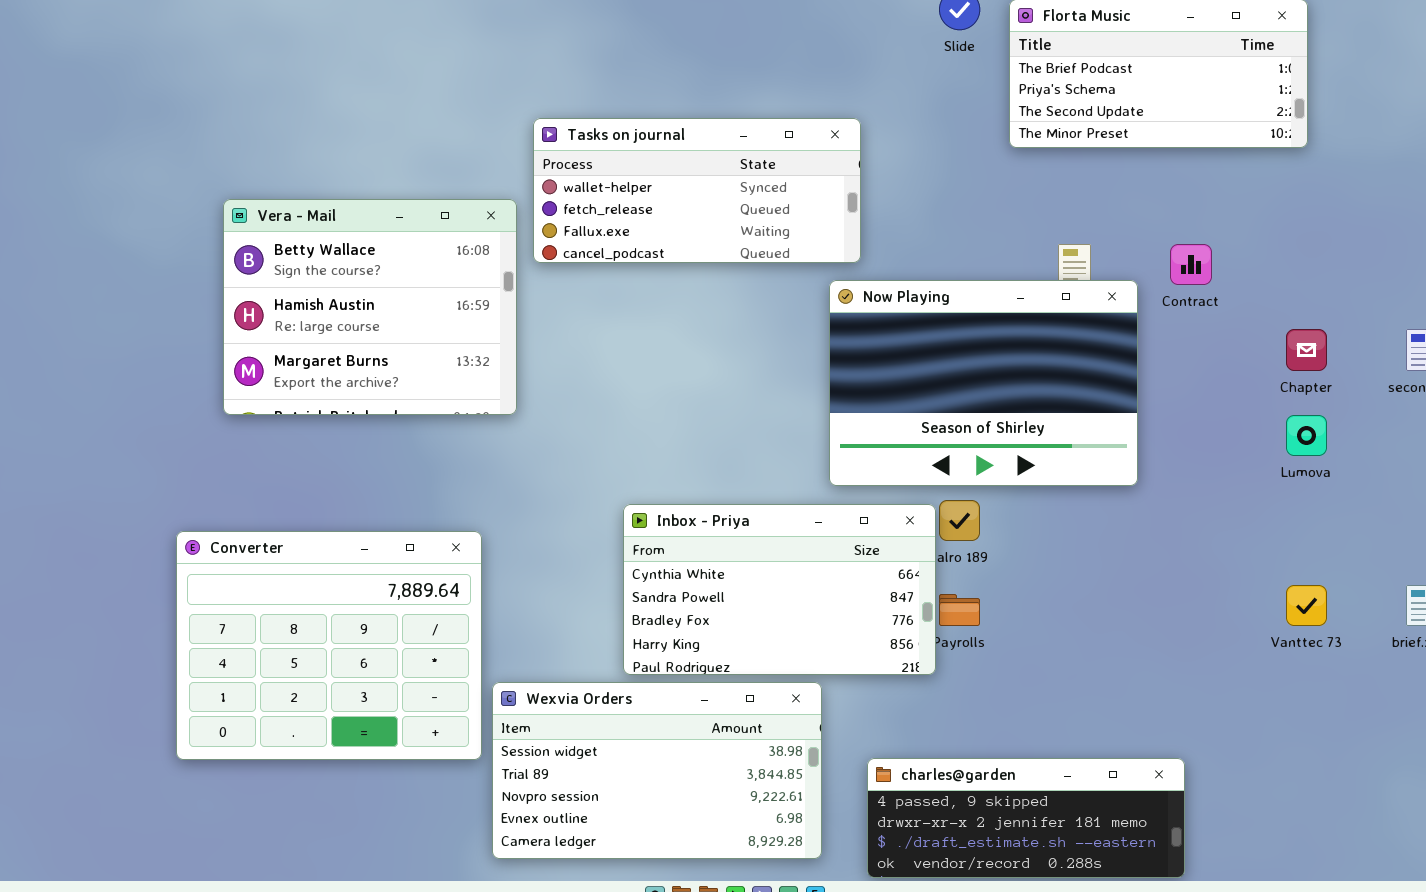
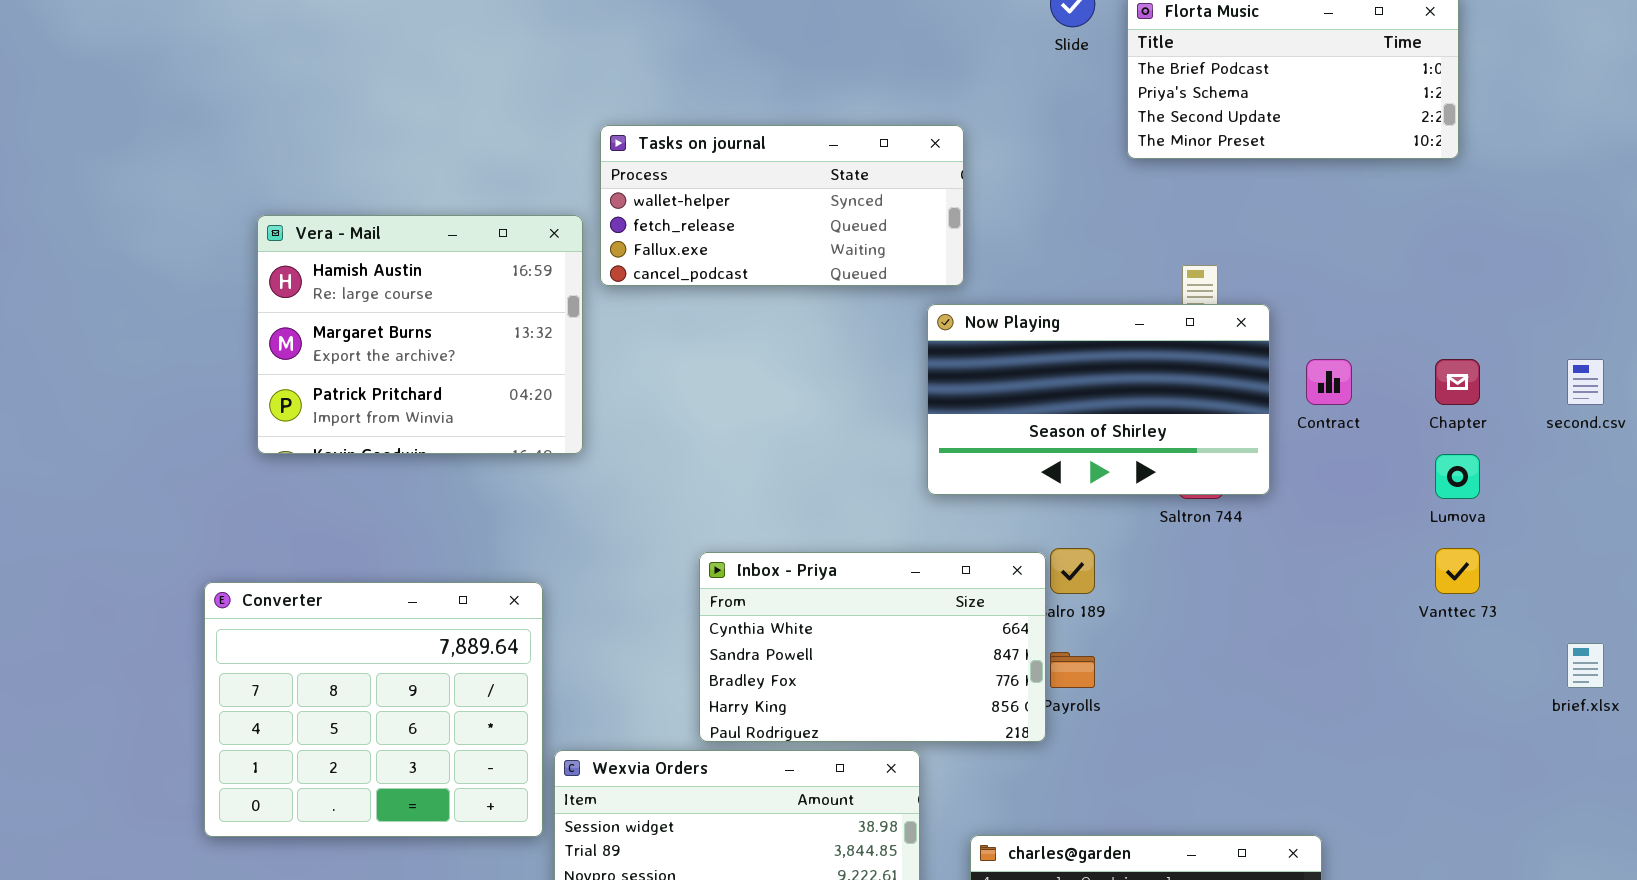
Vera - Mail: [223,199,517,415] -> [257,215,583,454], scrolled down 1 row
Contract: [1170,244,1212,285] -> [1306,359,1352,405], moved
Now Playing: [829,280,1138,486] -> [927,304,1270,495], resized
Vanttec 73: [1286,585,1327,626] -> [1435,548,1480,594], moved

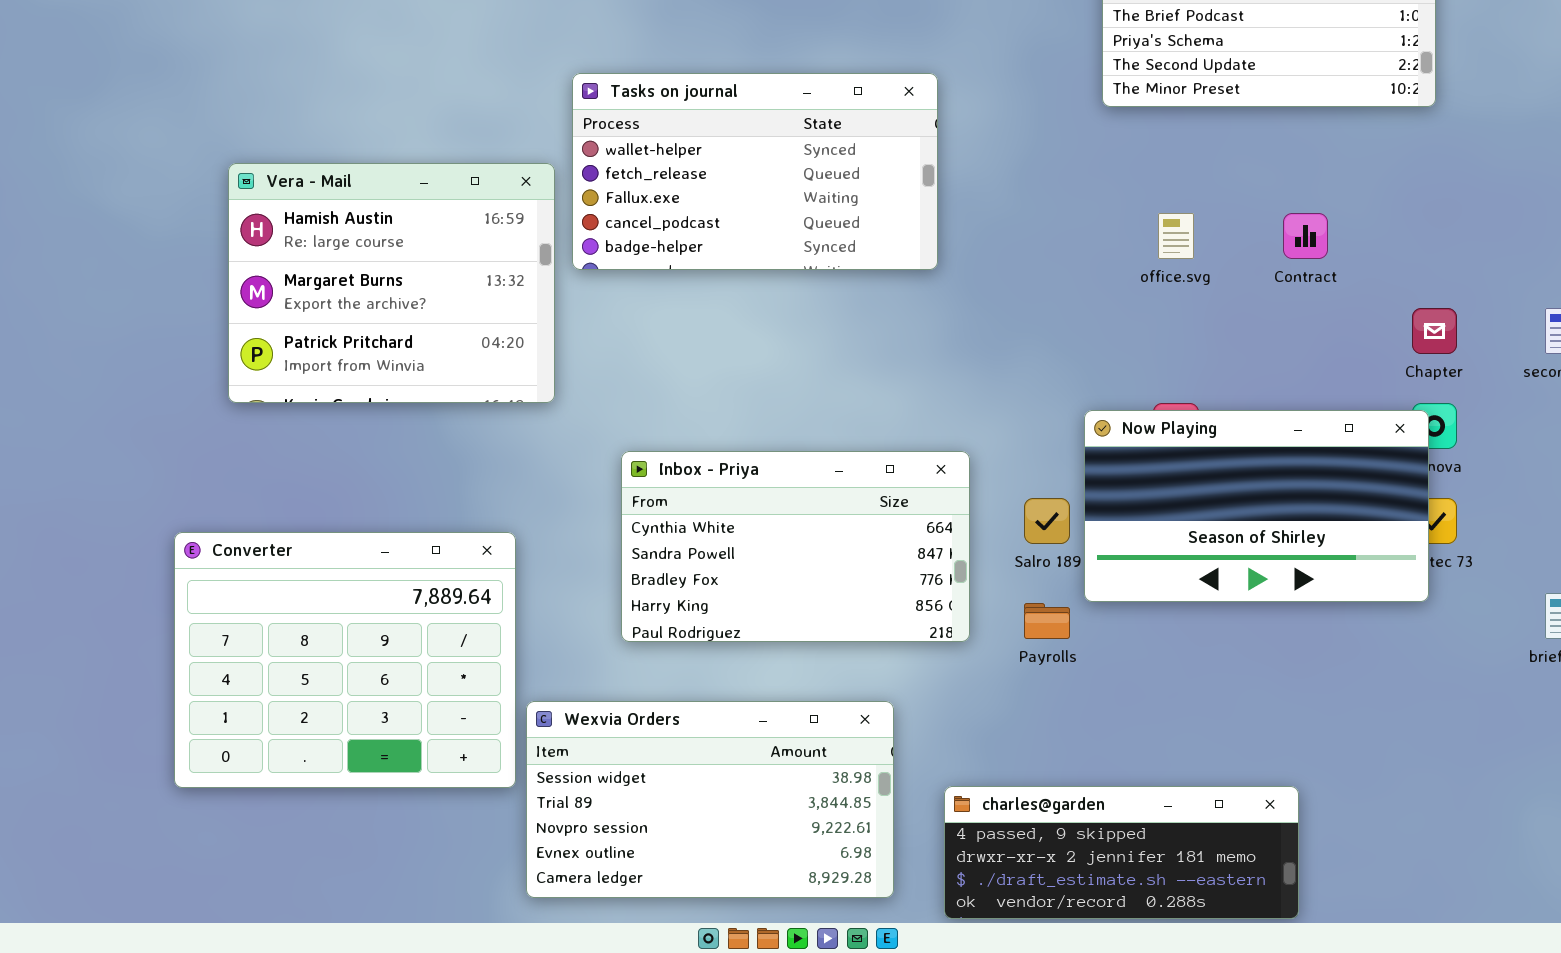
Tasks on journal: [600,125,964,286] -> [572,73,938,270], resized
Now Playing: [927,304,1270,495] -> [1084,410,1429,602], moved
Contract: [1306,359,1352,405] -> [1283,213,1328,259], moved
Inbox - Priya: [699,552,1046,742] -> [621,451,970,642], moved

